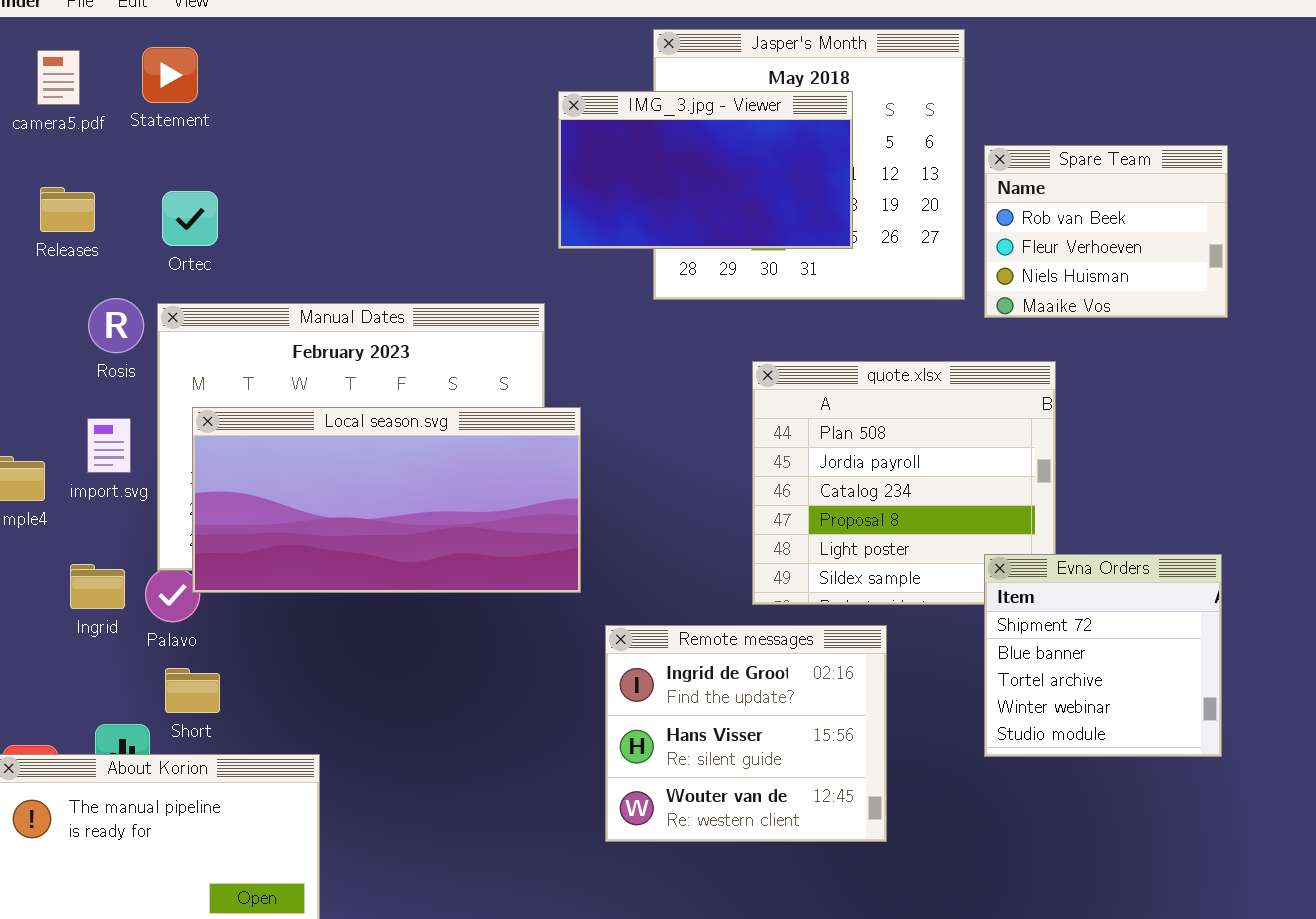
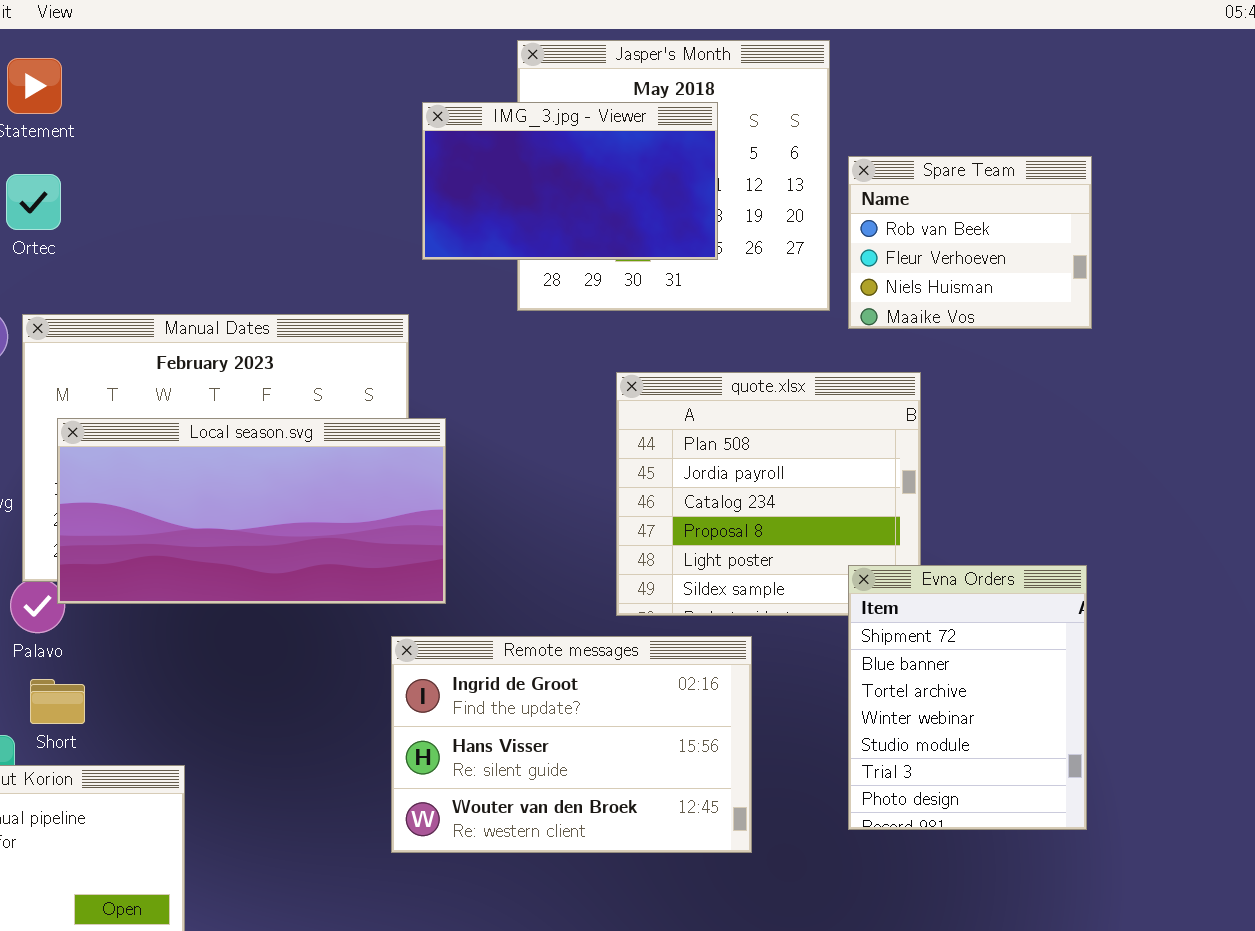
Ortec: [162,191,218,246] -> [6,174,61,230], moved
Evna Orders: [984,554,1222,757] -> [848,565,1087,830], resized
Remote messages: [605,625,887,842] -> [391,636,752,853], resized

